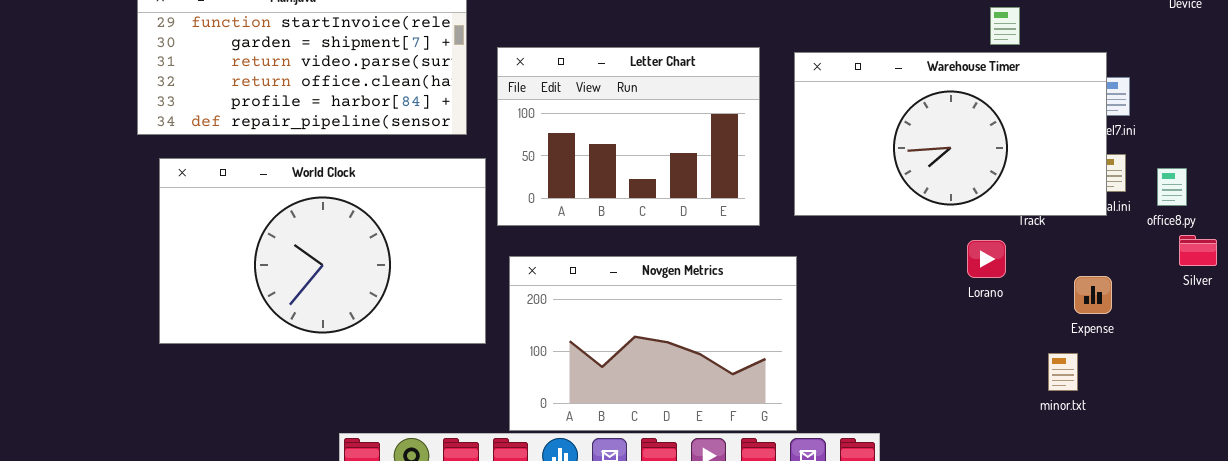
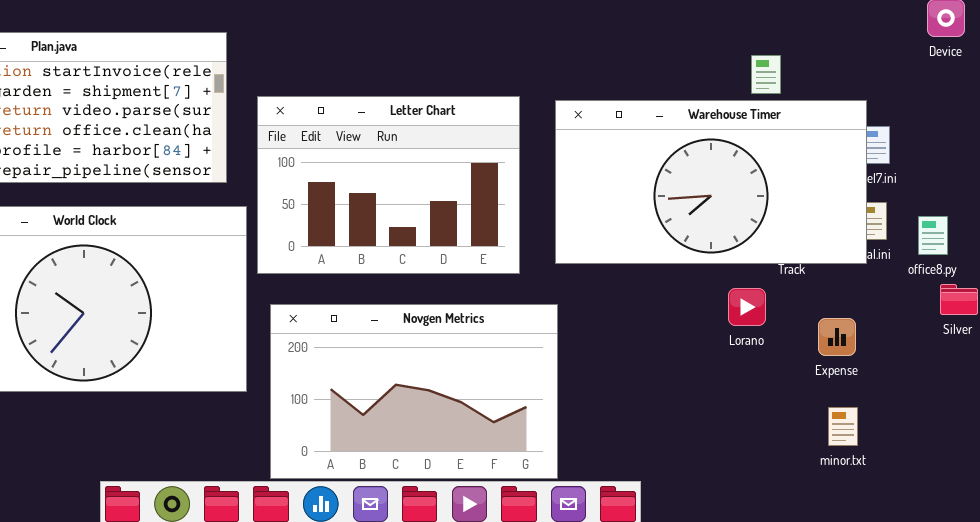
Expense: [1074,276,1112,314] -> [818,318,856,356], moved
minor.txt: [1048,353,1078,391] -> [828,407,858,446], moved

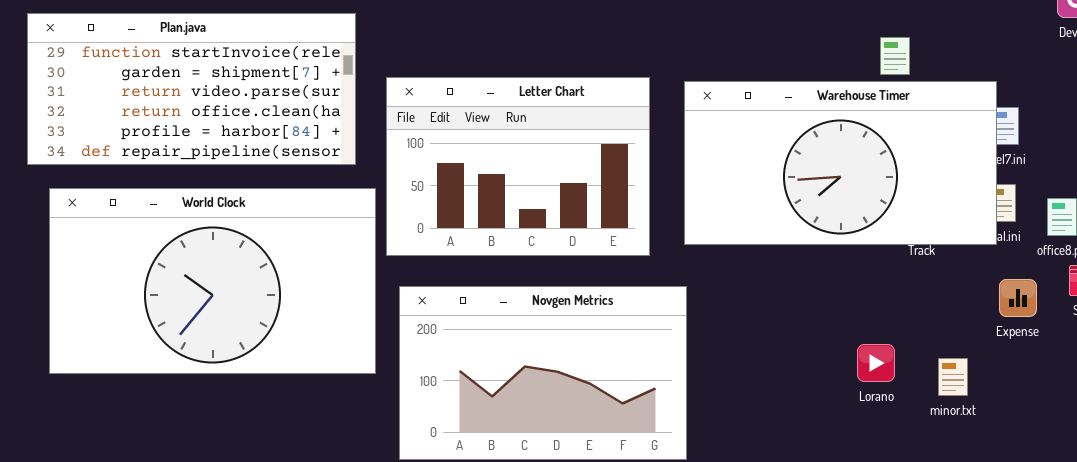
Lorano: [728,288,766,326] -> [857,344,895,382], moved
Expense: [818,318,856,356] -> [999,279,1037,317], moved
minor.txt: [828,407,858,446] -> [938,358,968,396], moved

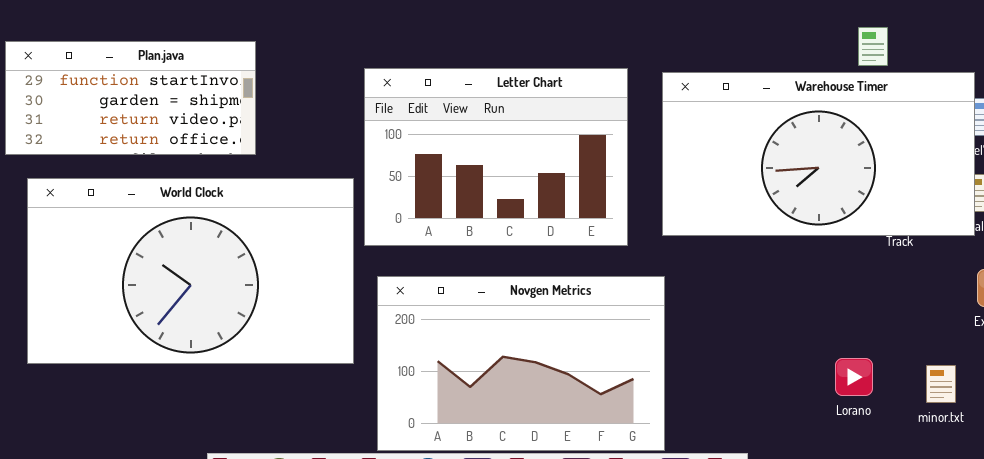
Plan.java: [27,13,356,165] -> [5,41,256,155], resized
Lorano: [857,344,895,382] -> [835,358,873,396], moved
minor.txt: [938,358,968,396] -> [926,365,956,403], moved

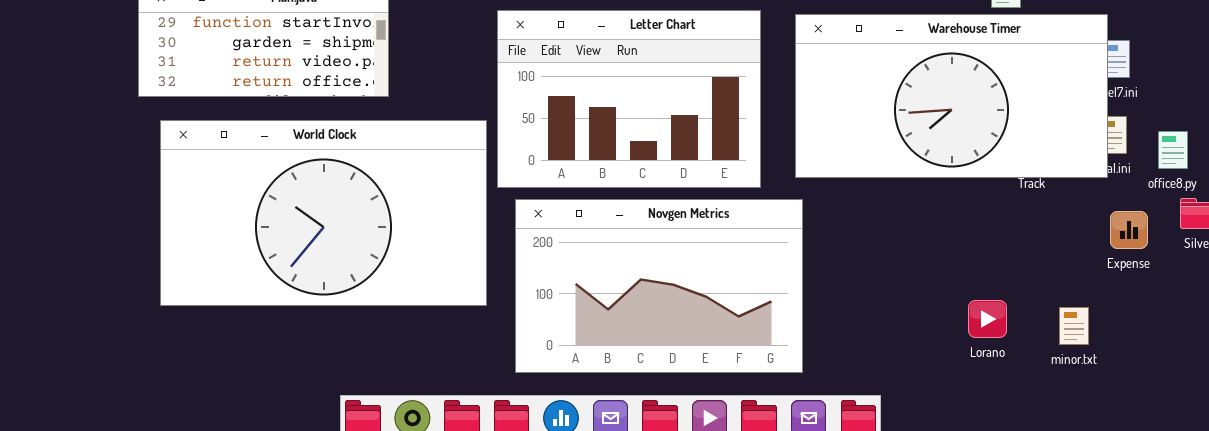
Novgen Metrics: [377,276,665,451] -> [515,199,803,373], moved

